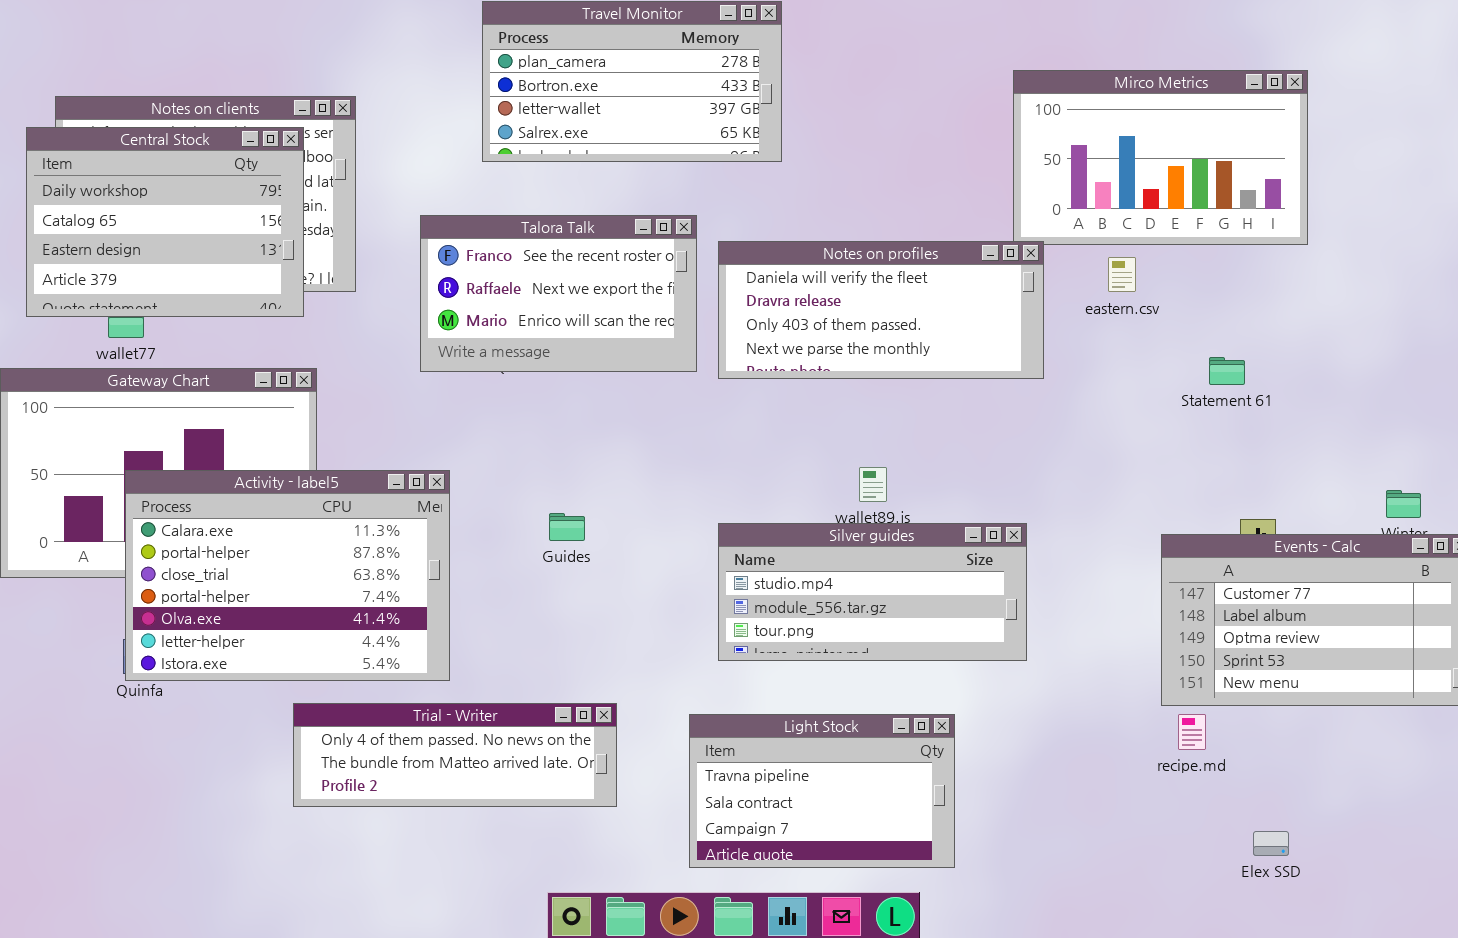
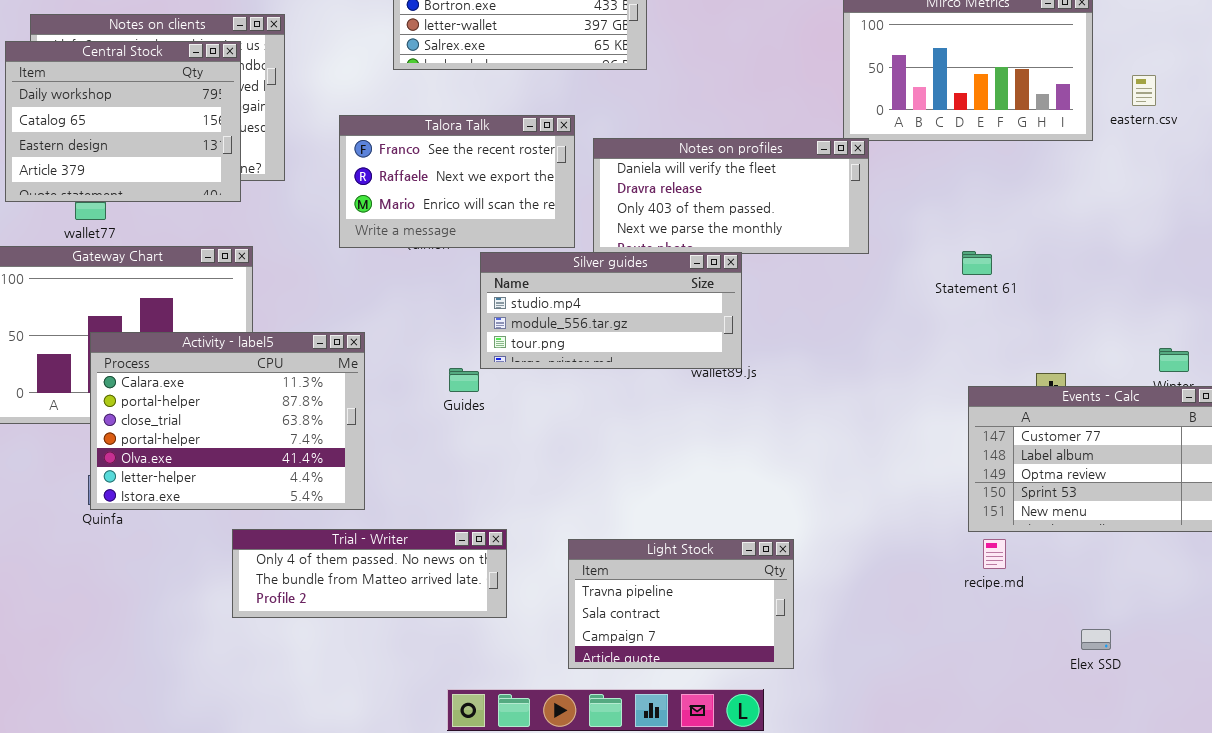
eastern.csv: [1108,257,1136,292] -> [1132,75,1156,106], moved
Statement 61: [1209,357,1245,385] -> [962,251,992,275], moved
Silver guides: [718,523,1027,661] -> [480,252,742,369], moved
Elex SSD: [1253,831,1289,856] -> [1081,629,1111,650], moved

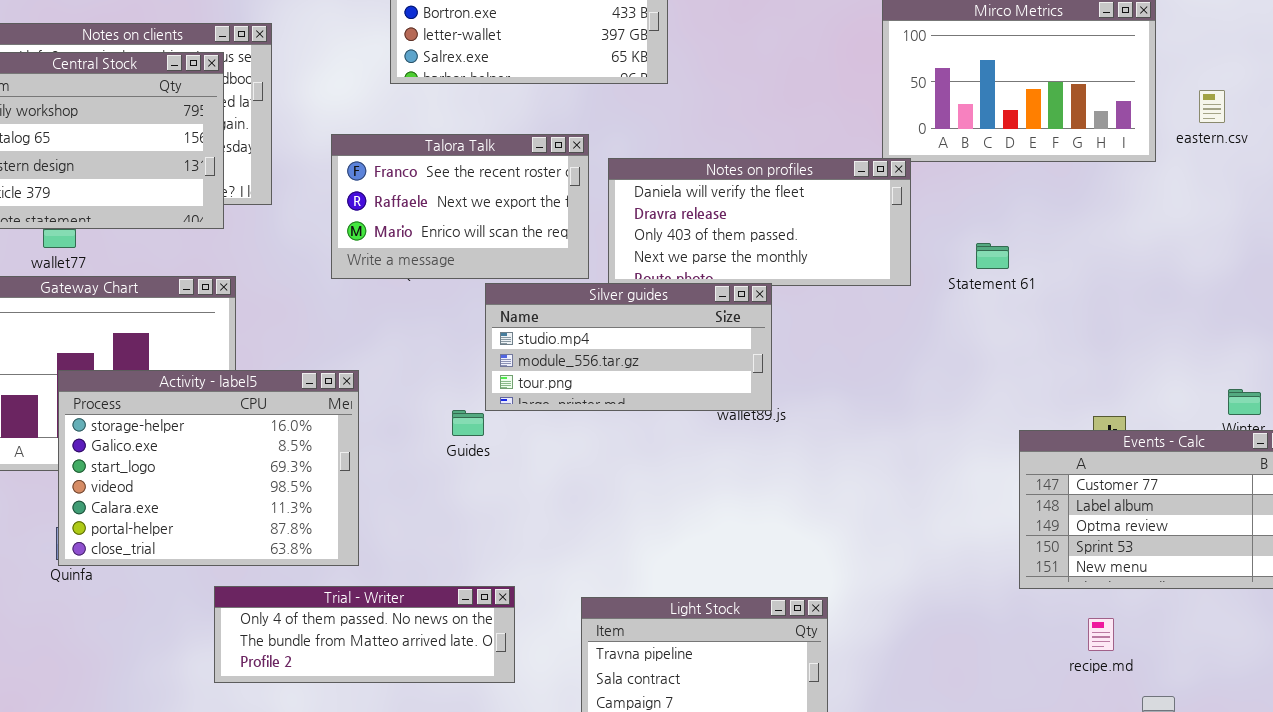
Statement 61: [962,251,992,275] -> [976,243,1009,269], moved
Activity - label5: [90,332,365,510] -> [58,370,359,566], scrolled up 4 rows
recipe.md: [983,539,1006,569] -> [1088,618,1114,651], moved

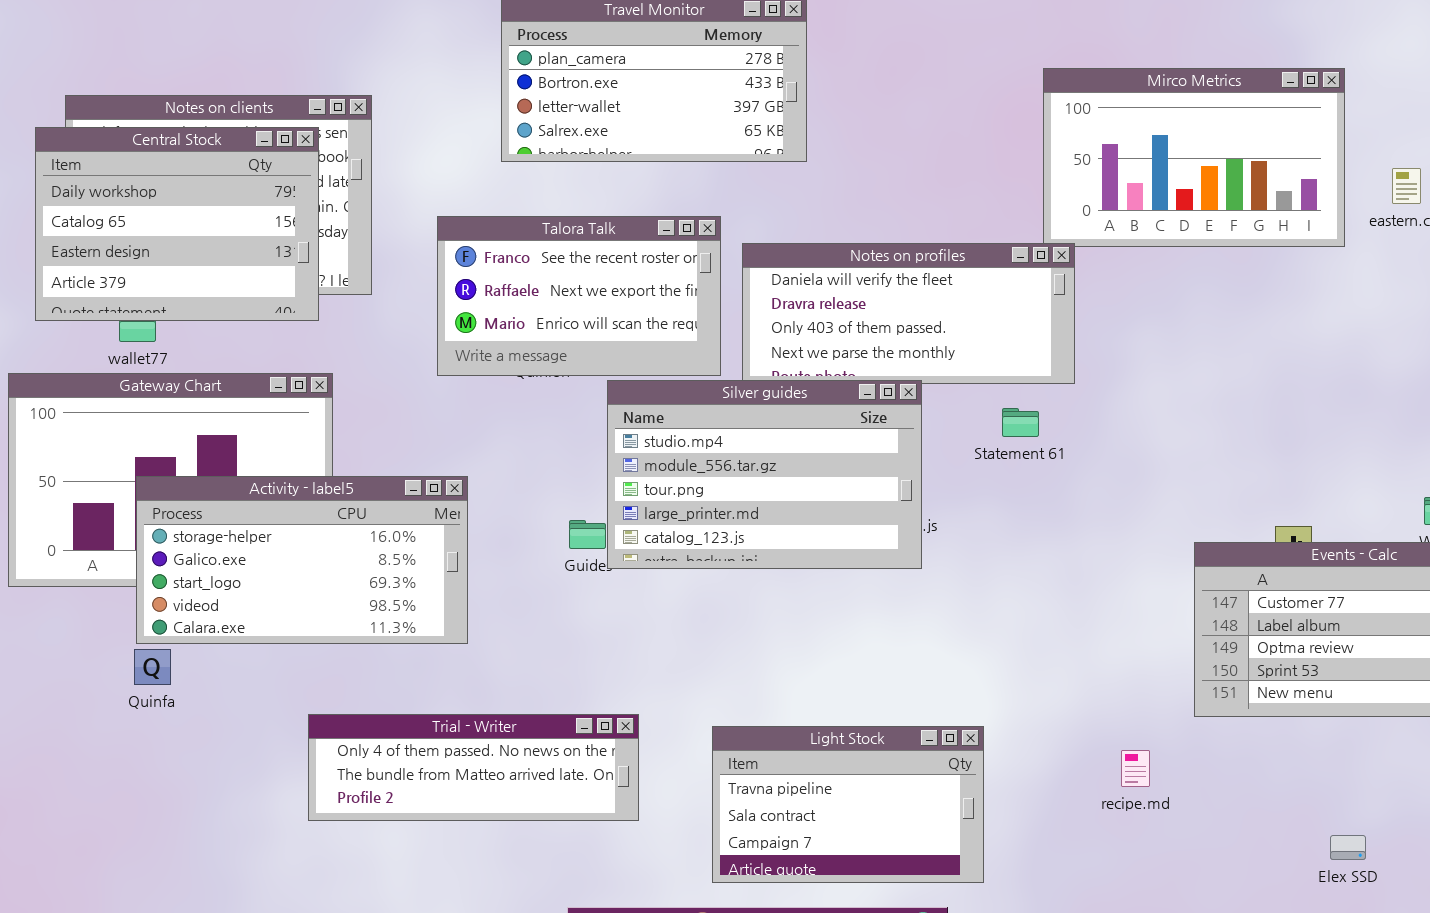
Statement 61: [976,243,1009,269] -> [1002,408,1039,437], moved
Silver guides: [485,283,772,411] -> [607,380,922,569], resized
Activity - label5: [58,370,359,566] -> [136,476,468,644], resized
recipe.md: [1088,618,1114,651] -> [1121,750,1150,787], moved

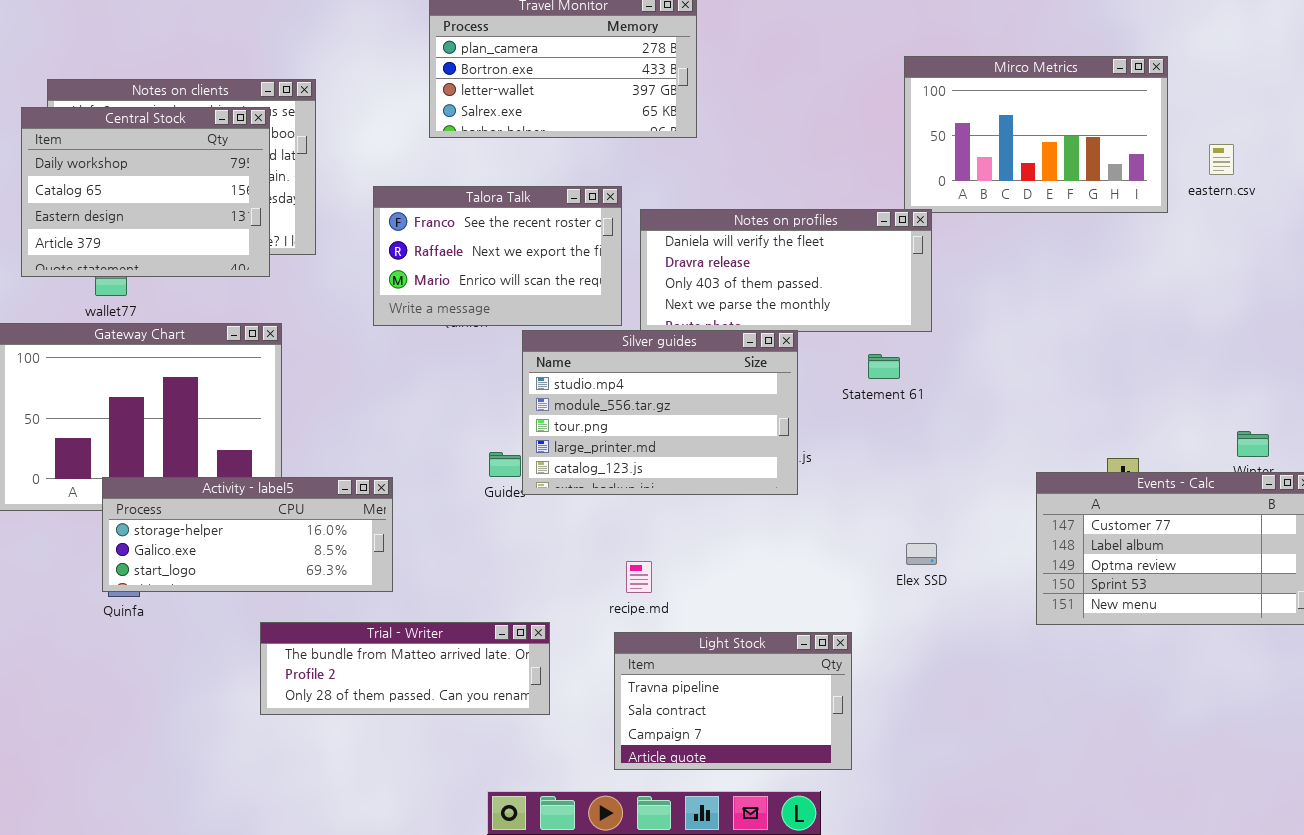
Activity - label5: [136,476,468,644] -> [102,477,393,592], moved, resized
Trial - Writer: [308,714,639,821] -> [260,622,550,715], scrolled down 1 row
recipe.md: [1121,750,1150,787] -> [626,561,652,593], moved
Elex SSD: [1330,835,1366,860] -> [906,543,937,565], moved

